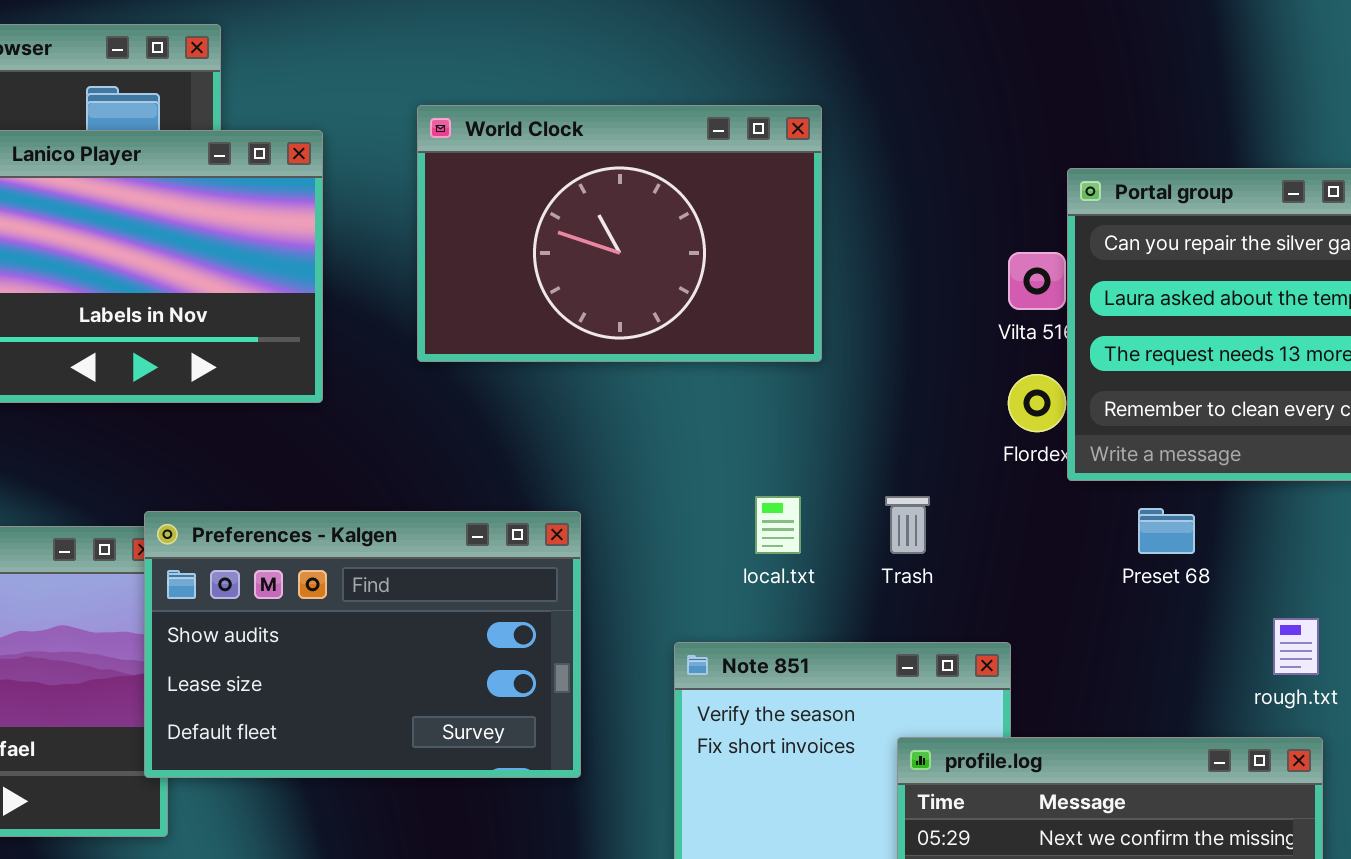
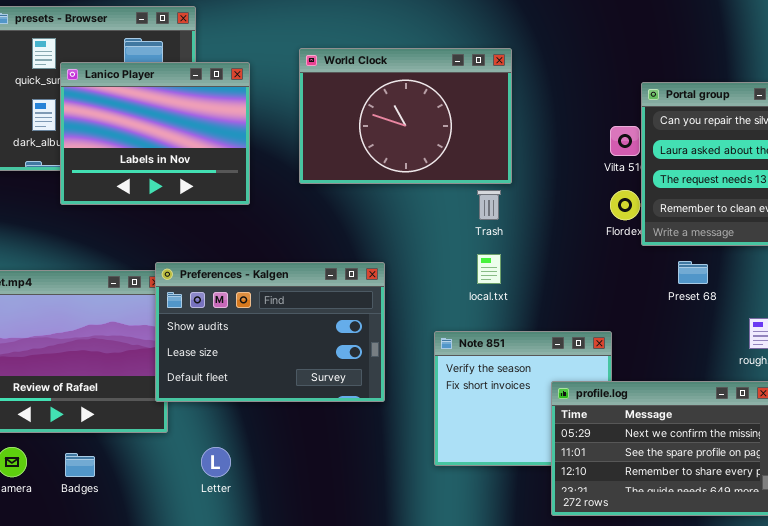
Trash: [885,496,930,554] -> [477,190,501,220], moved

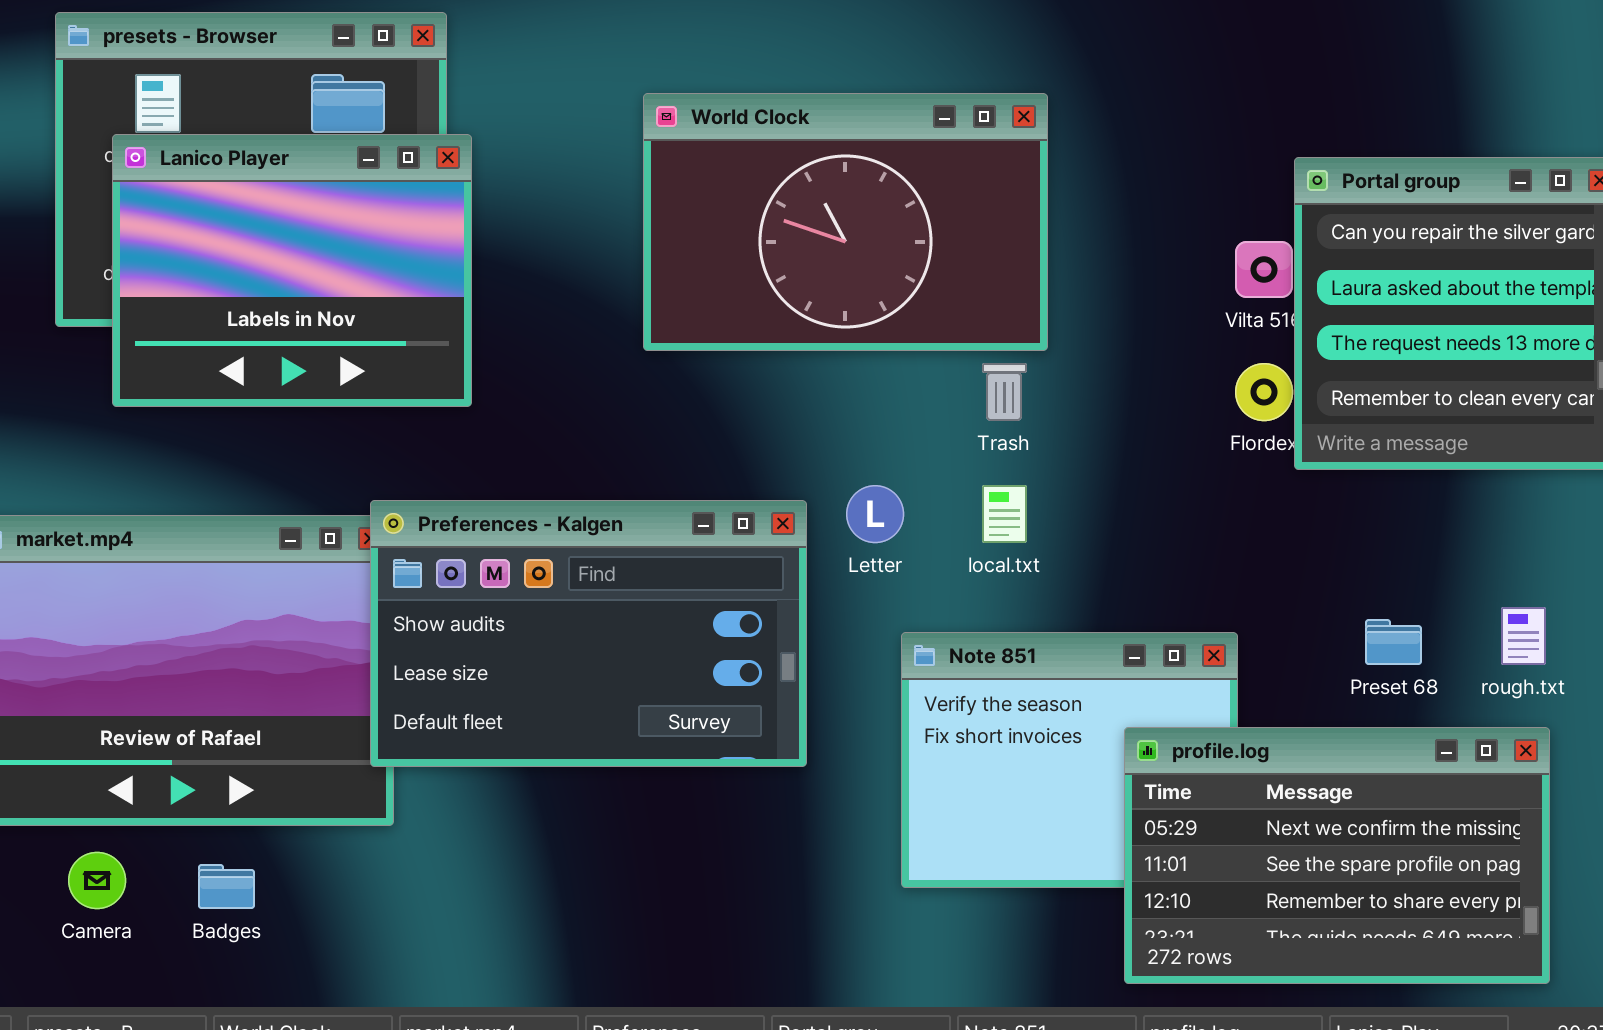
Lanico Player: [60,62,250,205] -> [112,134,472,407], moved
Preset 68: [678,261,708,284] -> [1365,619,1422,665], moved
Letter: [201,447,231,477] -> [846,485,904,543], moved

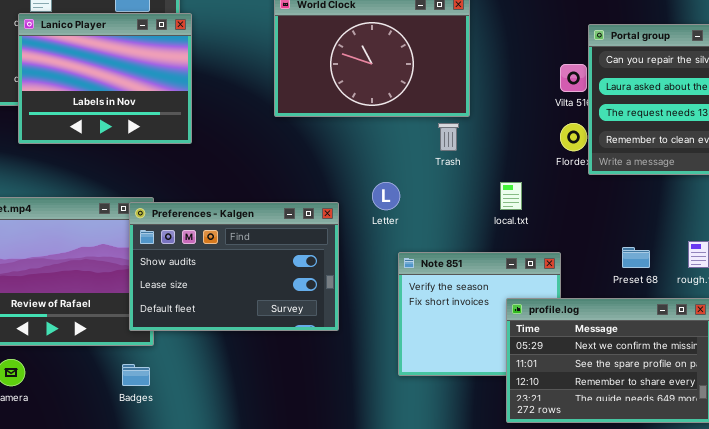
local.txt: [982,485,1027,543] -> [500,182,522,210], moved
Preferences - Kalgen: [370,500,807,767] -> [129,202,339,331], moved
Badges: [198,864,255,909] -> [122,364,150,386], moved

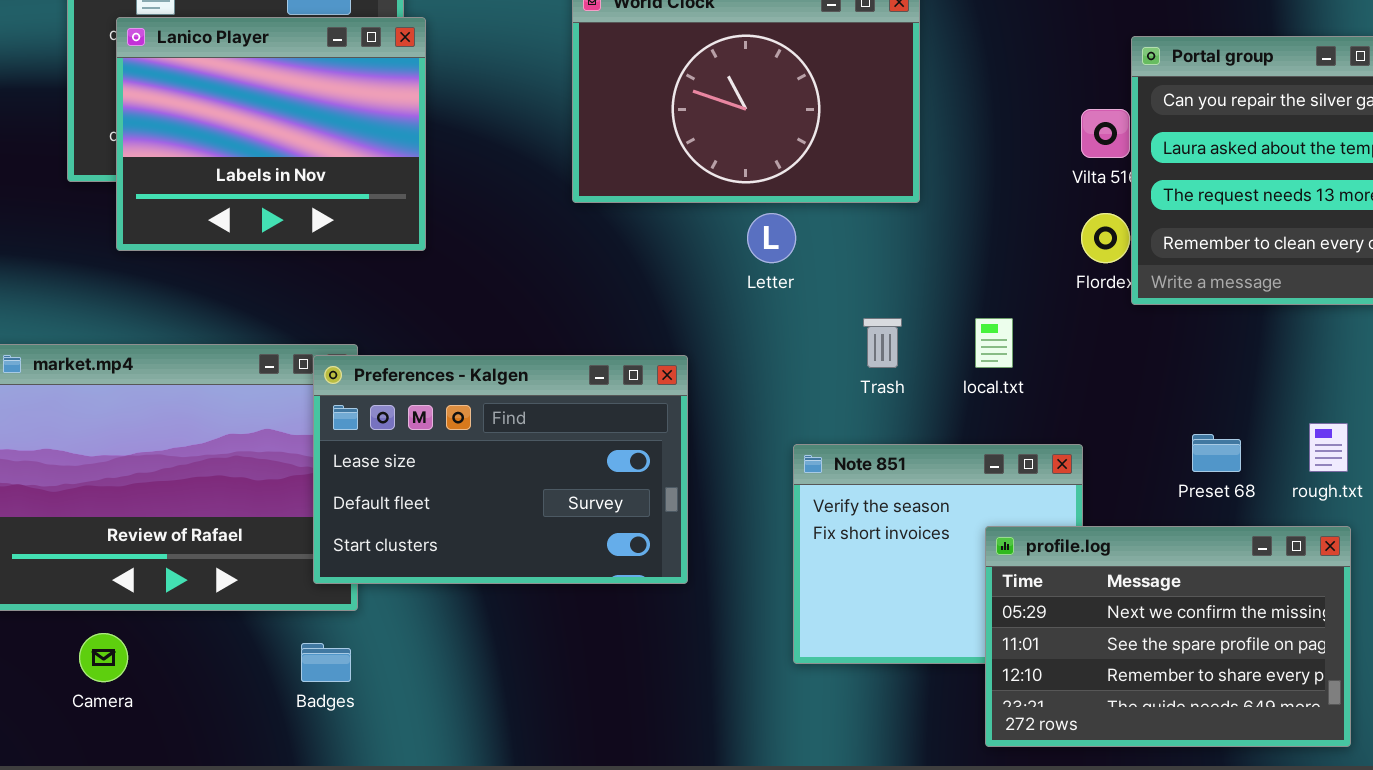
Trash: [438,123,459,151] -> [863,318,902,368], moved
Letter: [372,182,400,210] -> [747,213,796,263], moved
Preferences - Kalgen: [129,202,339,331] -> [313,355,688,584], scrolled down 1 row

